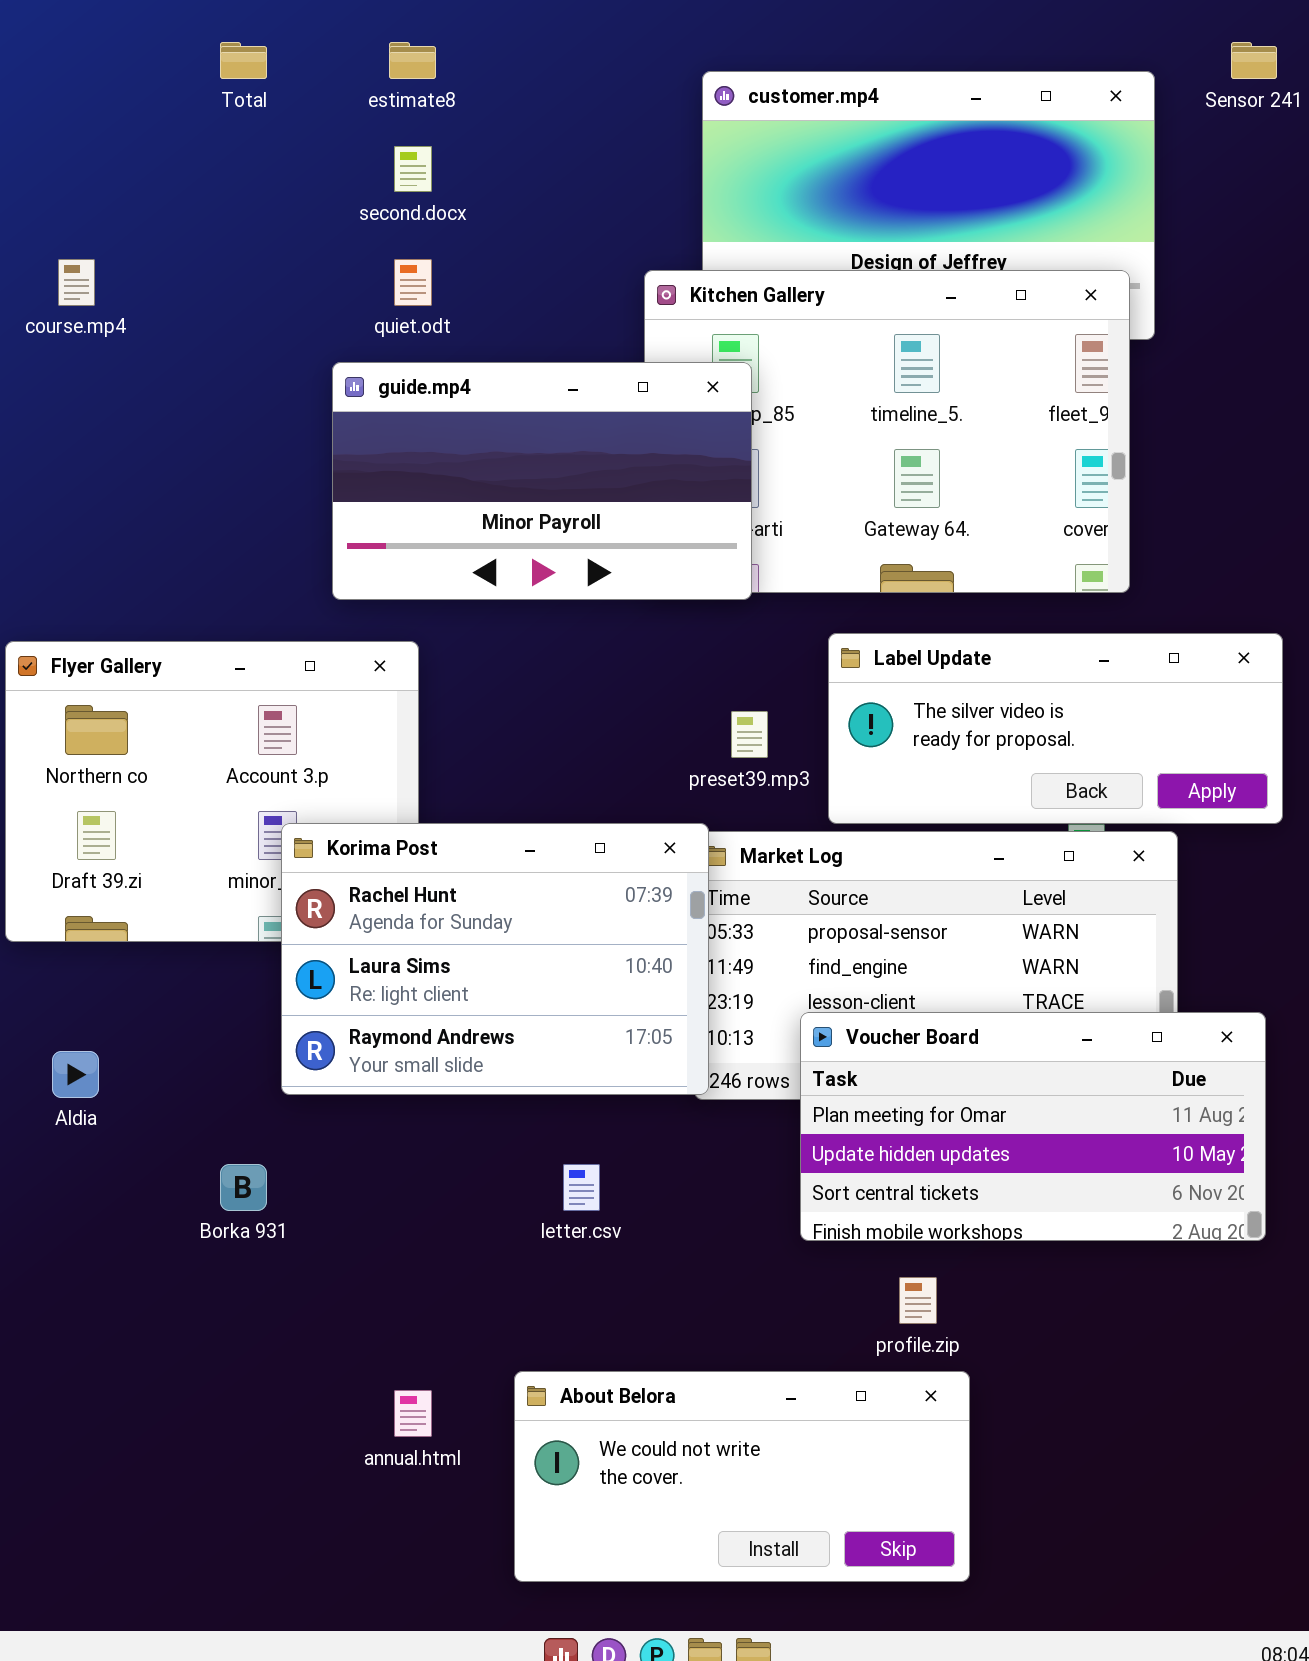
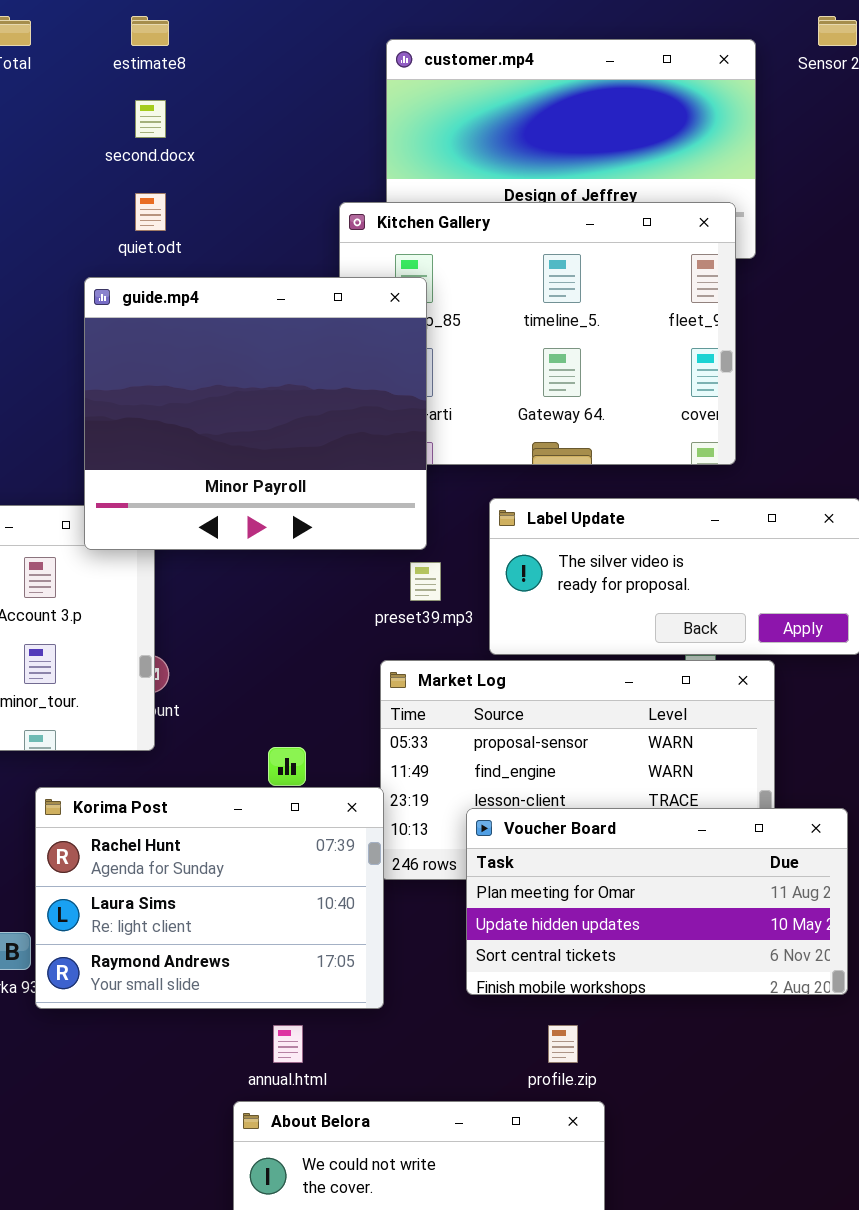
guide.mp4: [332,362,752,600] -> [84,277,427,550], resized
Korima Post: [281,823,709,1095] -> [35,787,384,1009], moved
annual.html: [394,1390,432,1437] -> [273,1025,303,1063], moved

